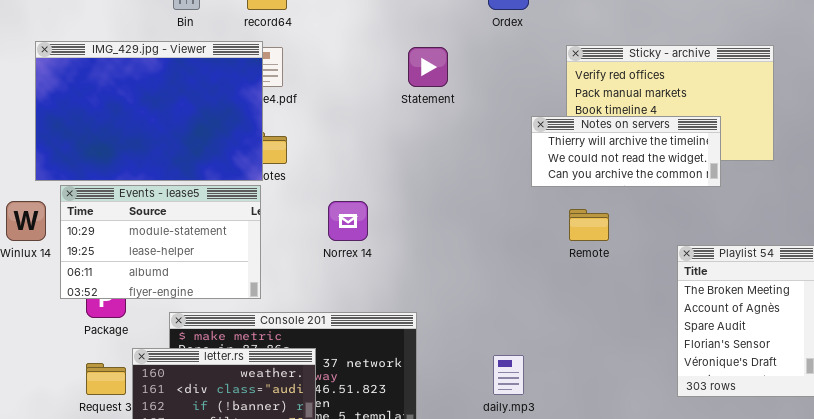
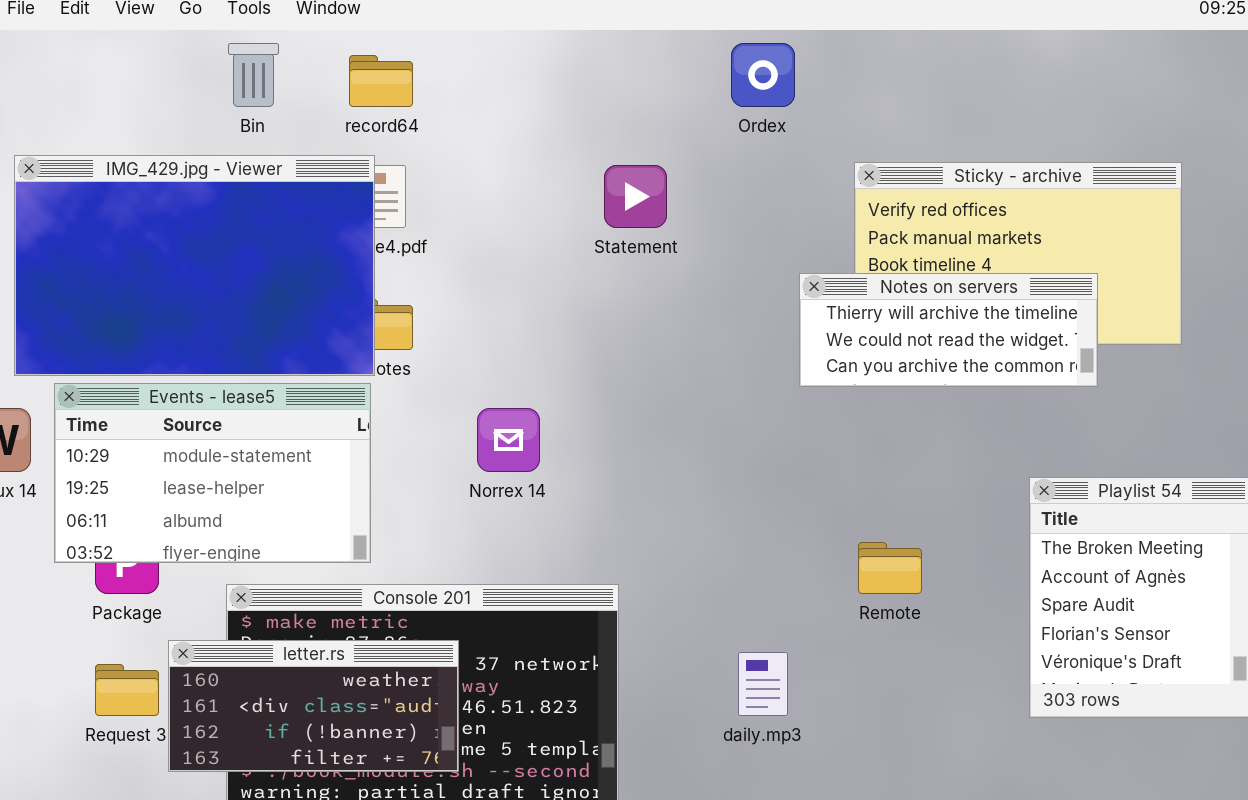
Remote: [569,209,609,241] -> [858,542,922,594], moved

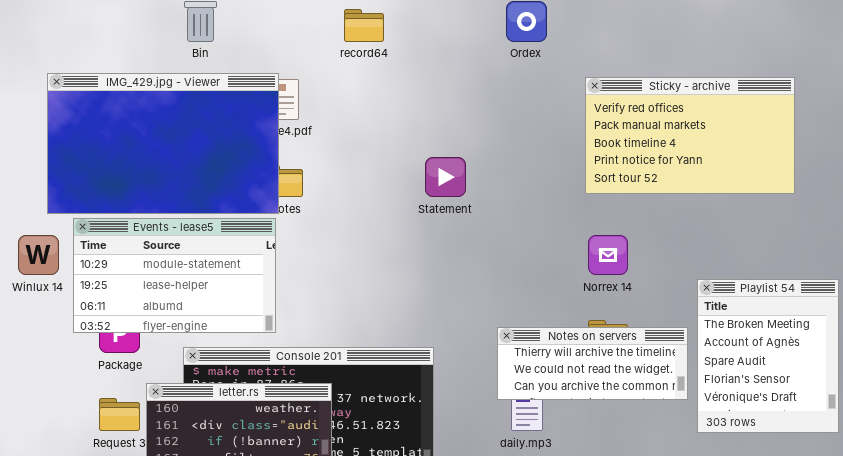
record64: [349,55,413,107] -> [344,9,384,42], moved
Statement: [604,165,667,228] -> [425,157,466,197], moved
Notes on servers: [799,273,1098,387] -> [497,327,688,400], moved
Norrex 14: [477,408,540,472] -> [588,235,628,275], moved

